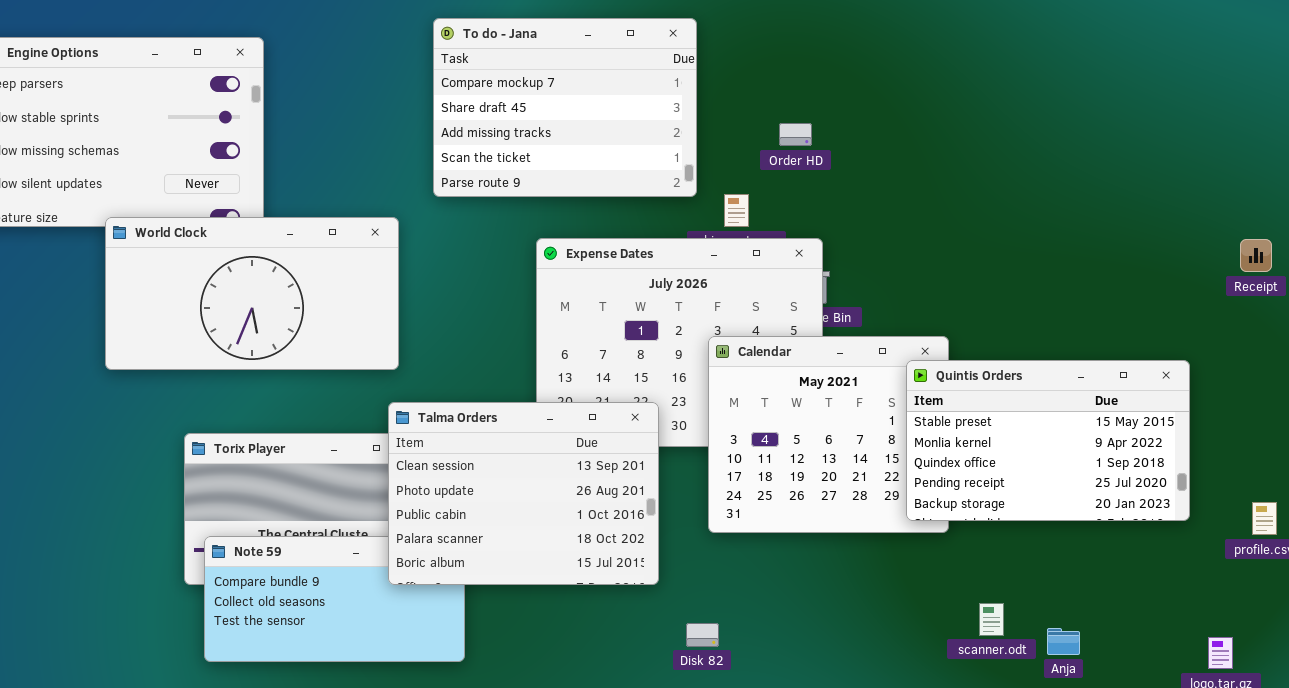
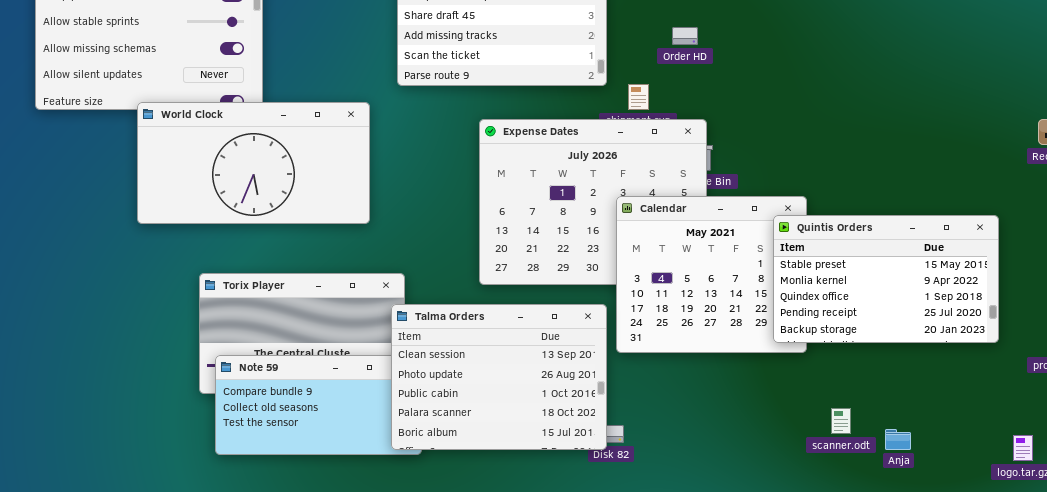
Talma Orders: [388,402,659,585] -> [391,304,607,450], moved

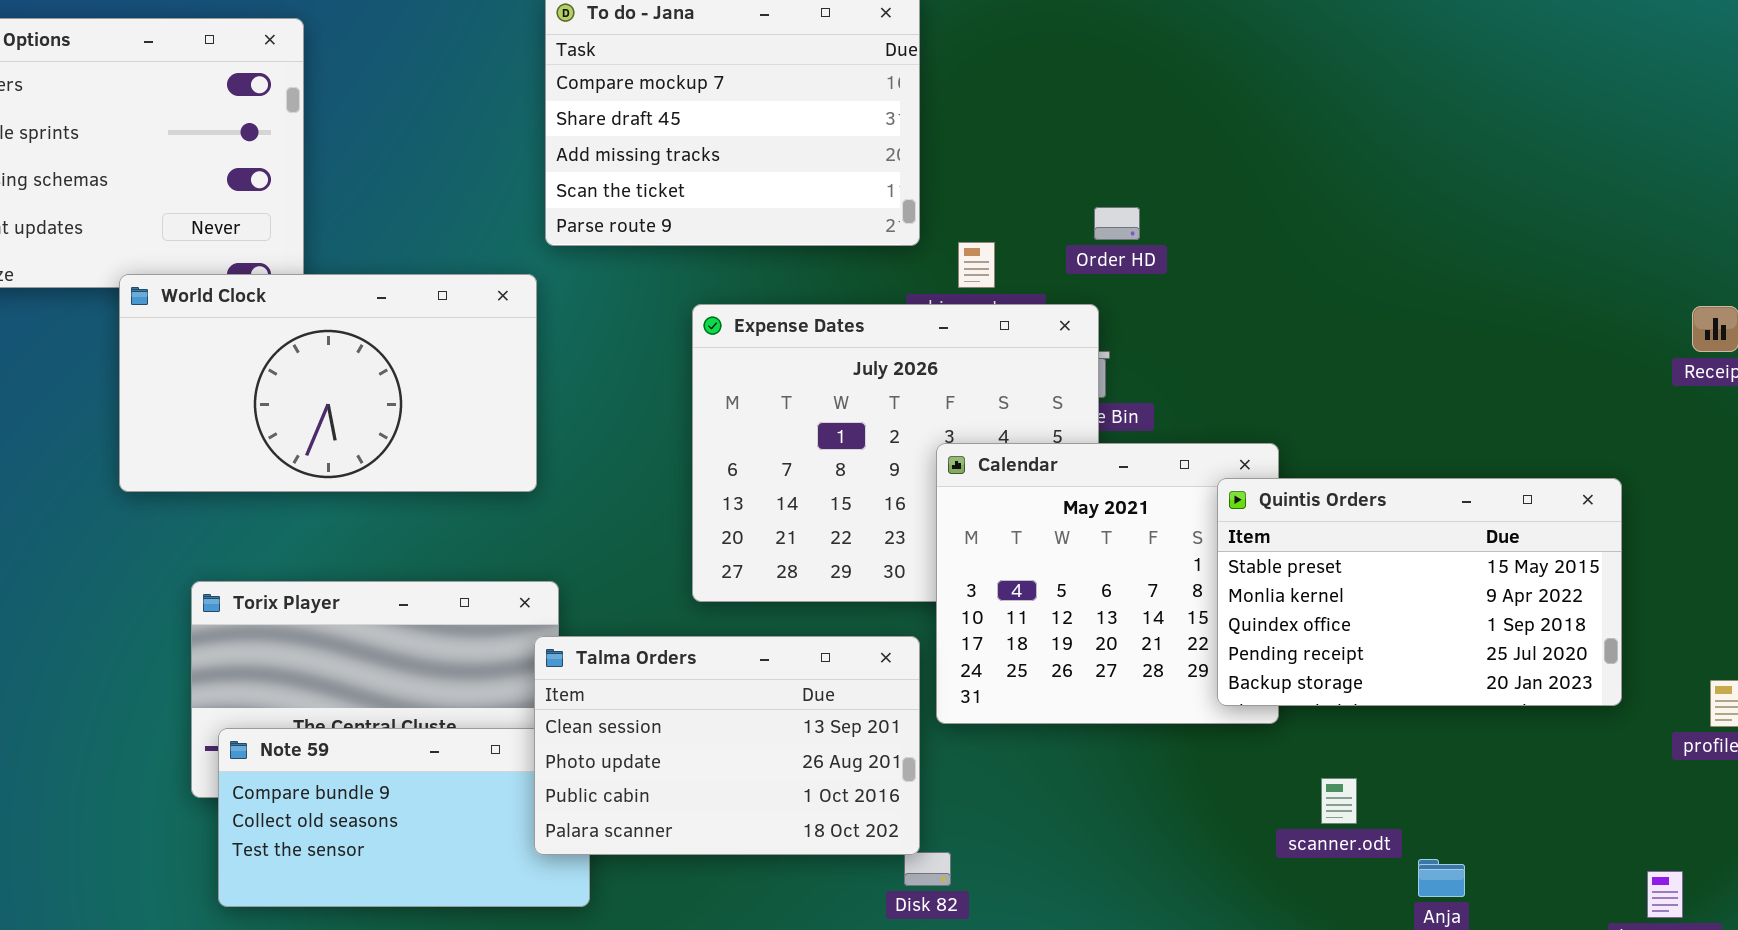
Order HD: [672,27,698,45] -> [1094,207,1140,240], moved
World Clock: [137,102,370,224] -> [119,274,537,492], moved
Talma Orders: [391,304,607,450] -> [534,636,920,855], resized
scanner.odt: [831,408,851,434] -> [1321,778,1357,824], moved

